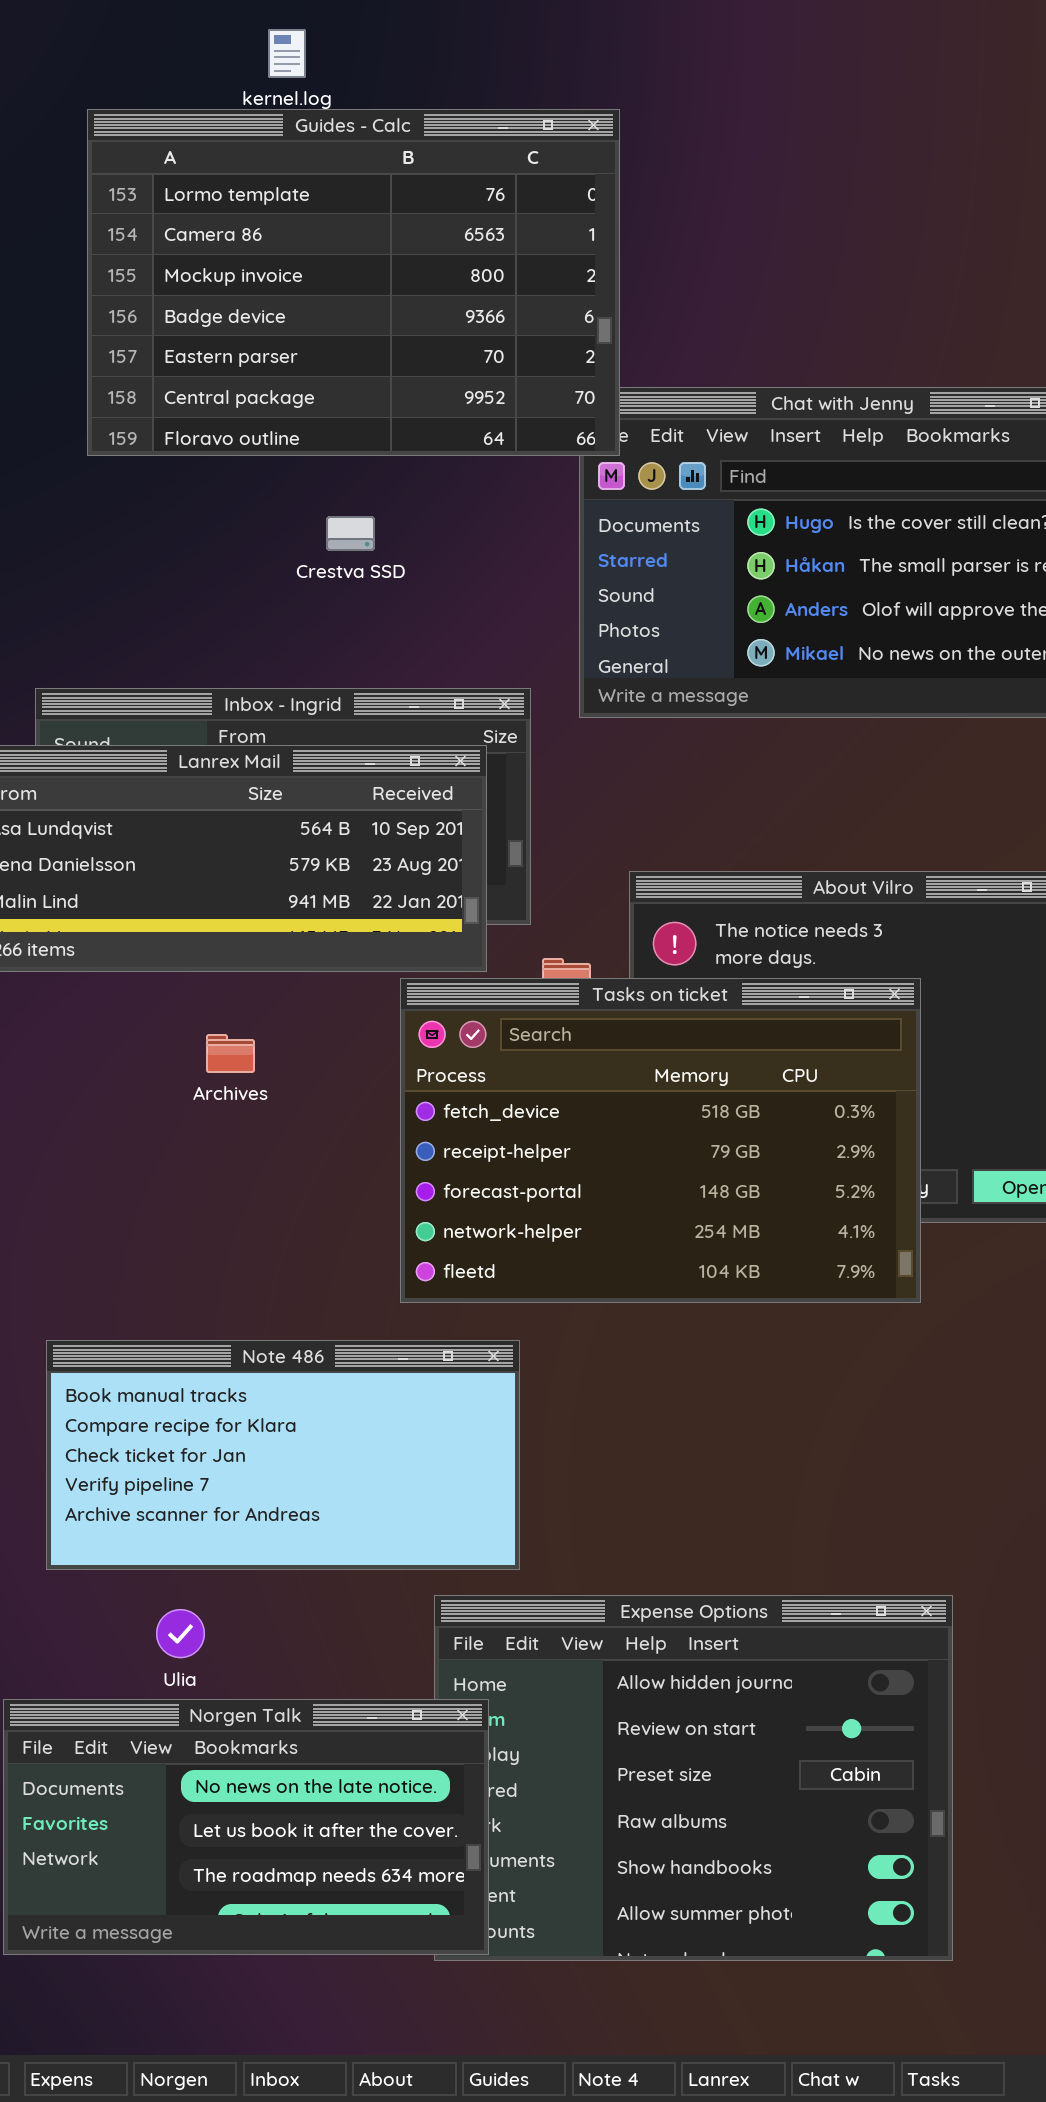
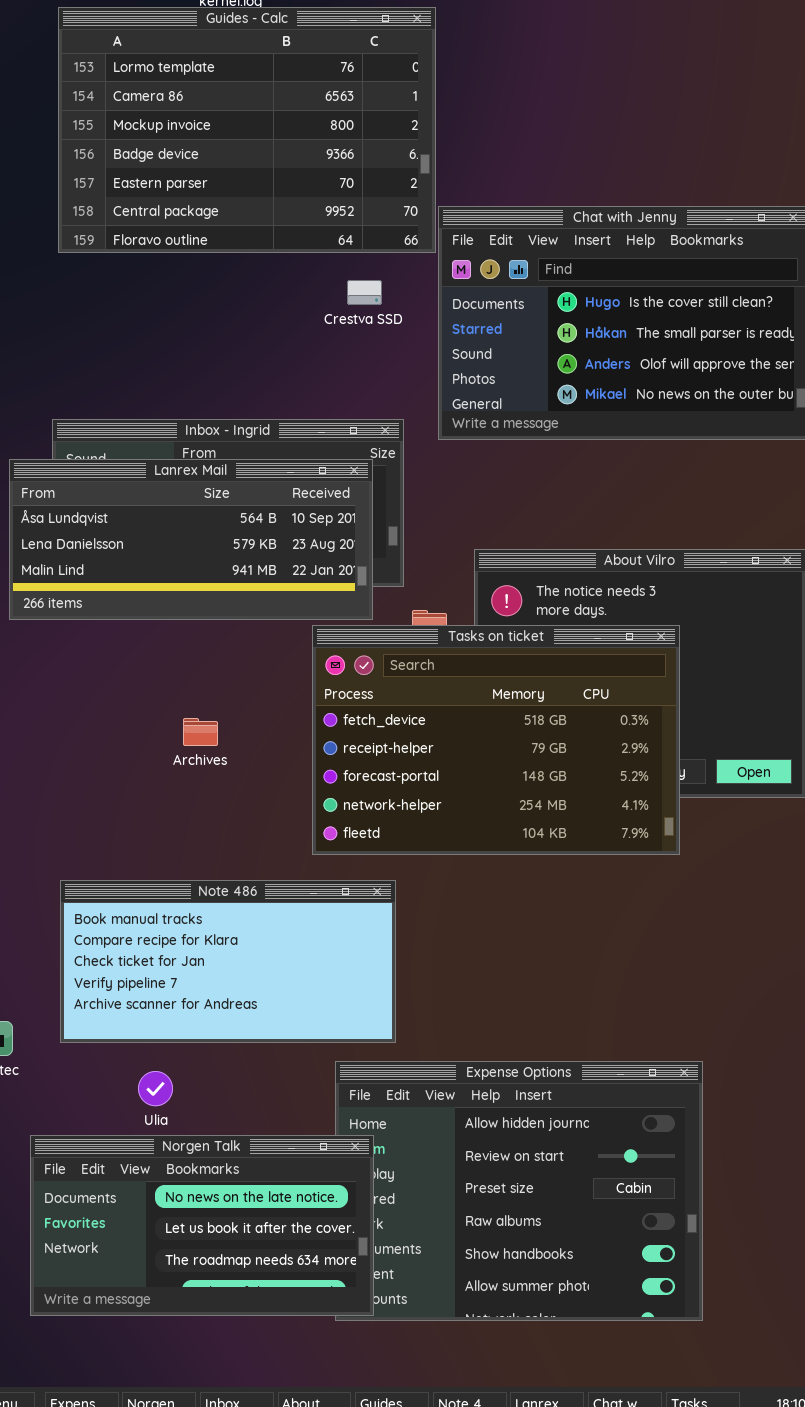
Guides - Calc: [87,109,620,456] -> [58,7,436,253], moved
Crestva SSD: [326,516,375,551] -> [347,280,382,305], moved
Archives: [206,1034,255,1073] -> [183,718,218,746], moved

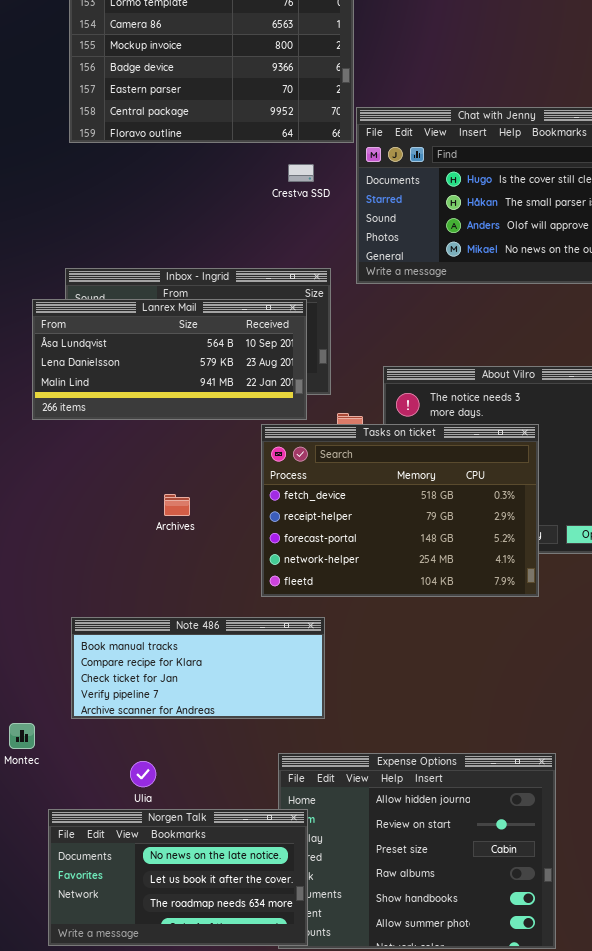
Note 486: [60,880,396,1043] -> [71,617,325,719], resized

